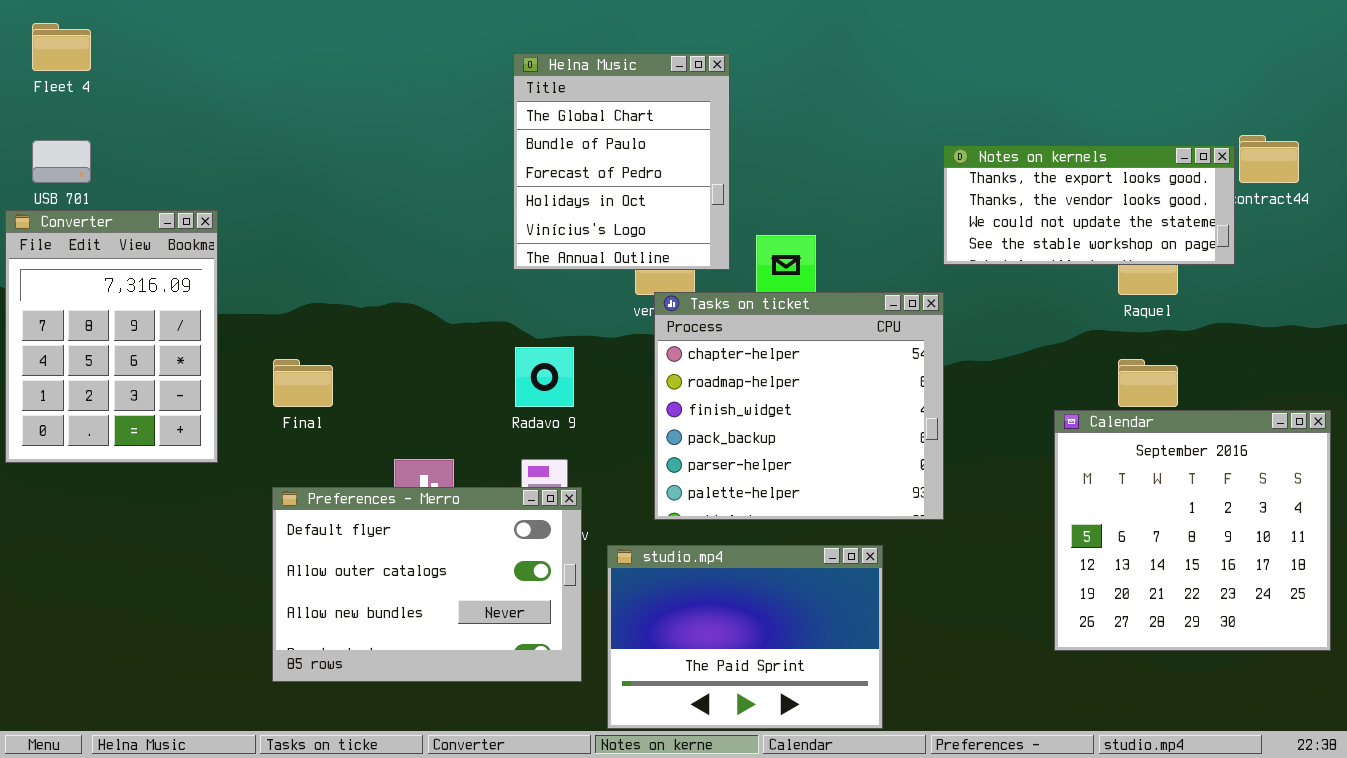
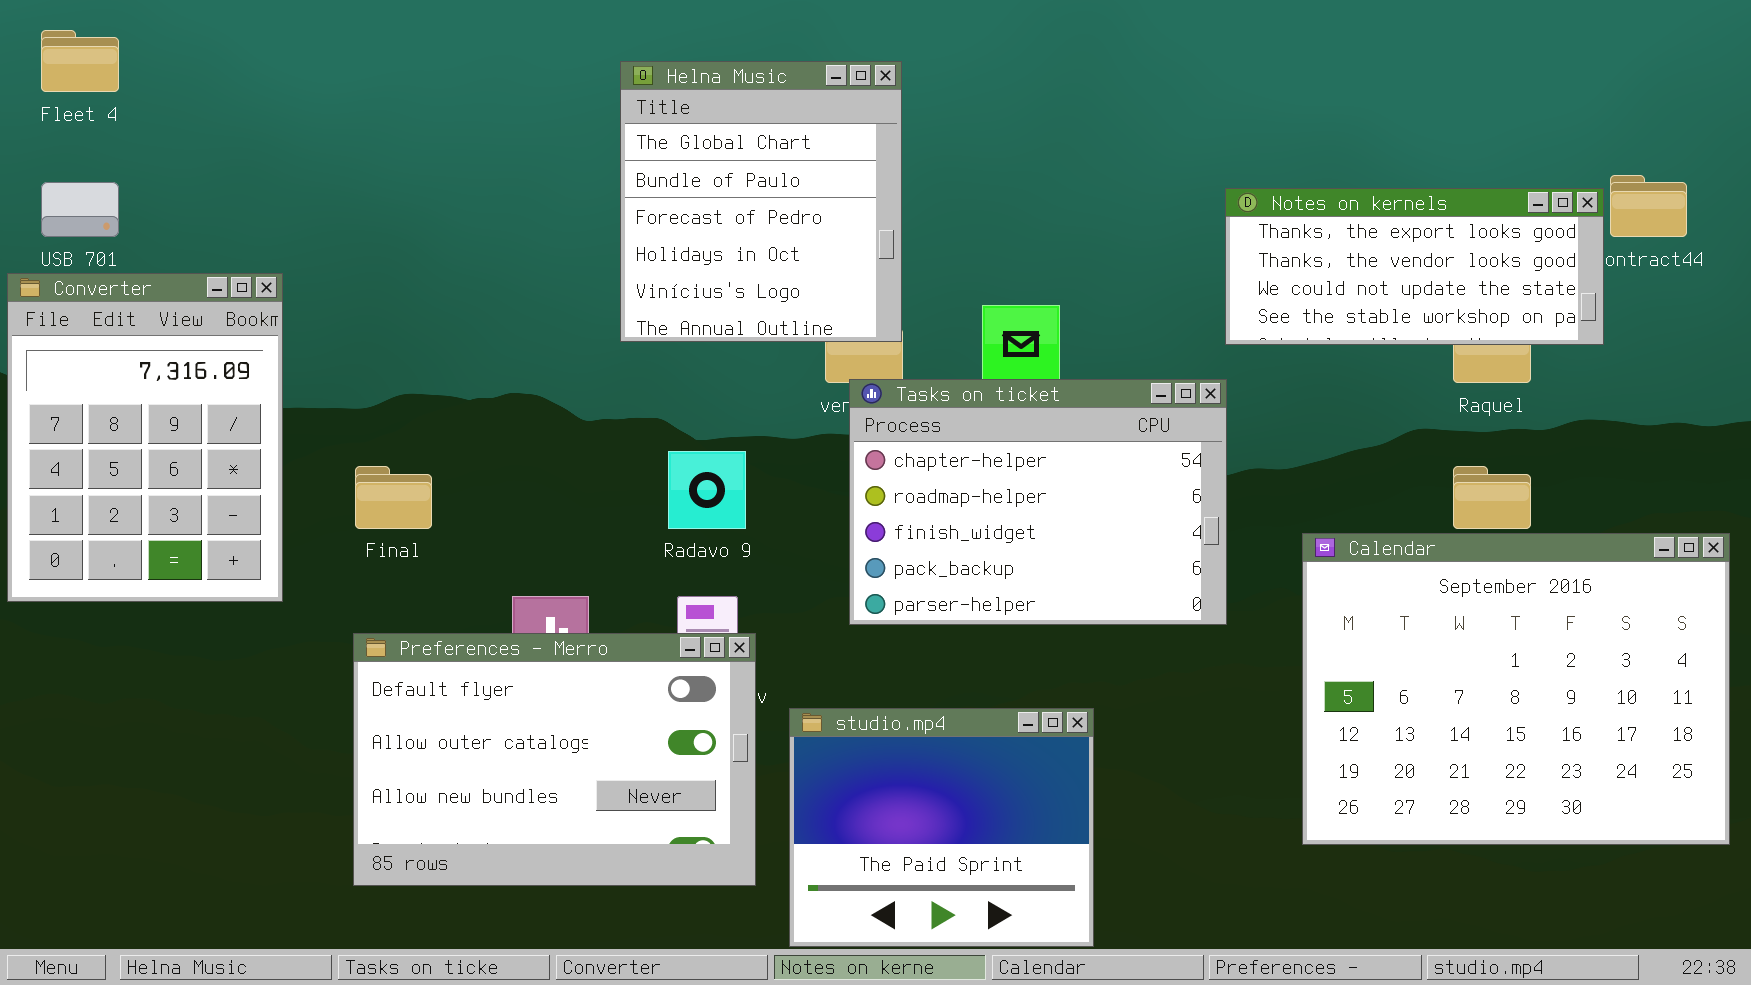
Helna Music: [513,53,730,270] -> [620,61,902,342], moved
Tasks on ticket: [654,292,944,520] -> [849,379,1227,625], resized
Calendar: [1054,410,1331,651] -> [1302,533,1730,845], resized
studio.mp4: [607,545,883,729] -> [789,708,1094,947], resized

